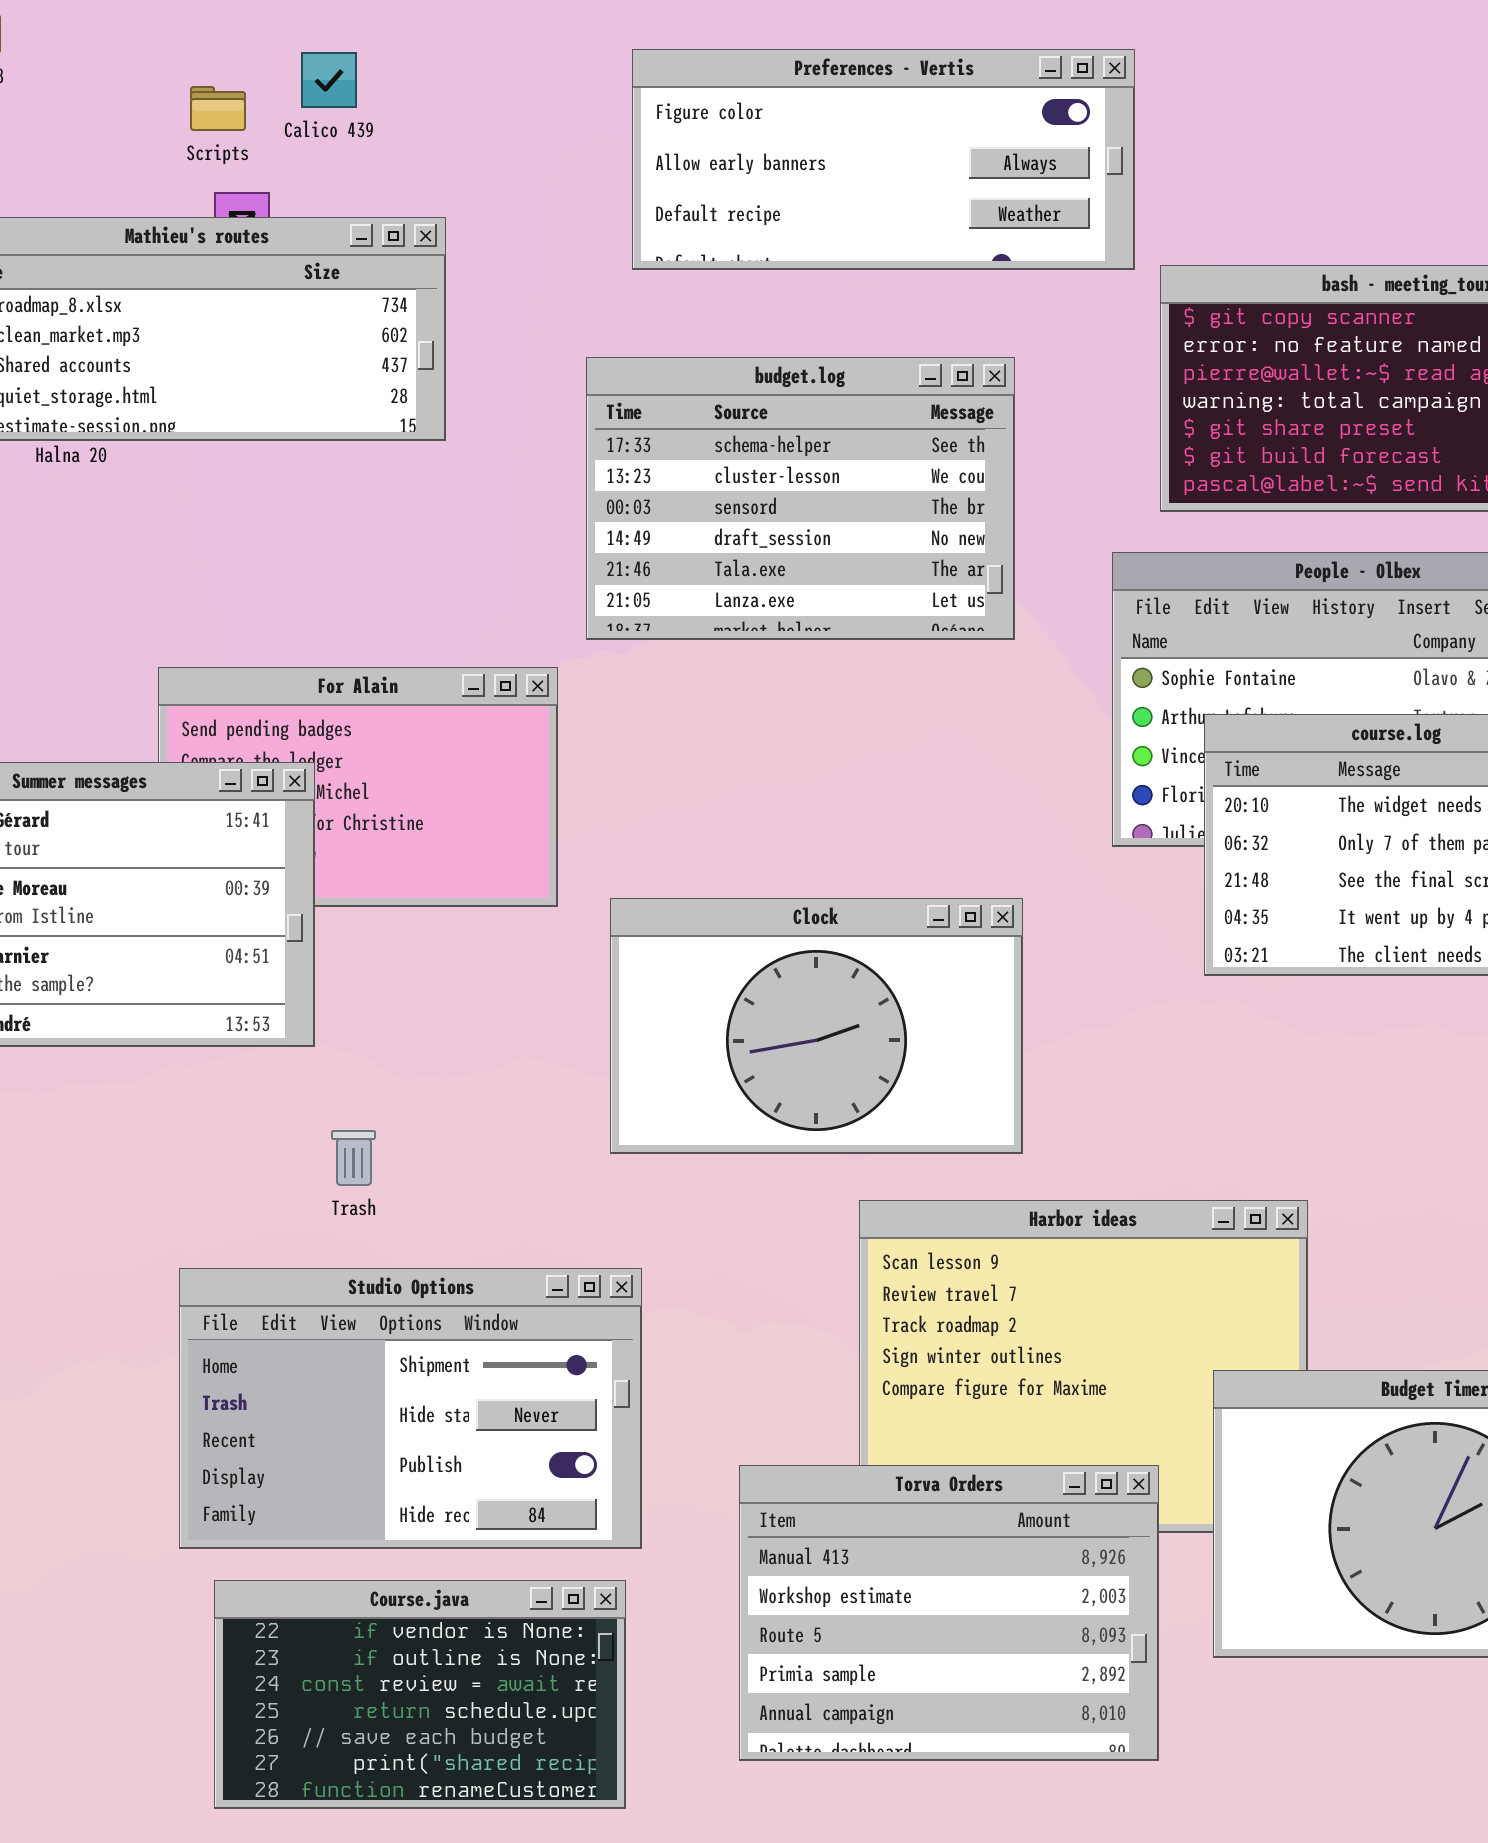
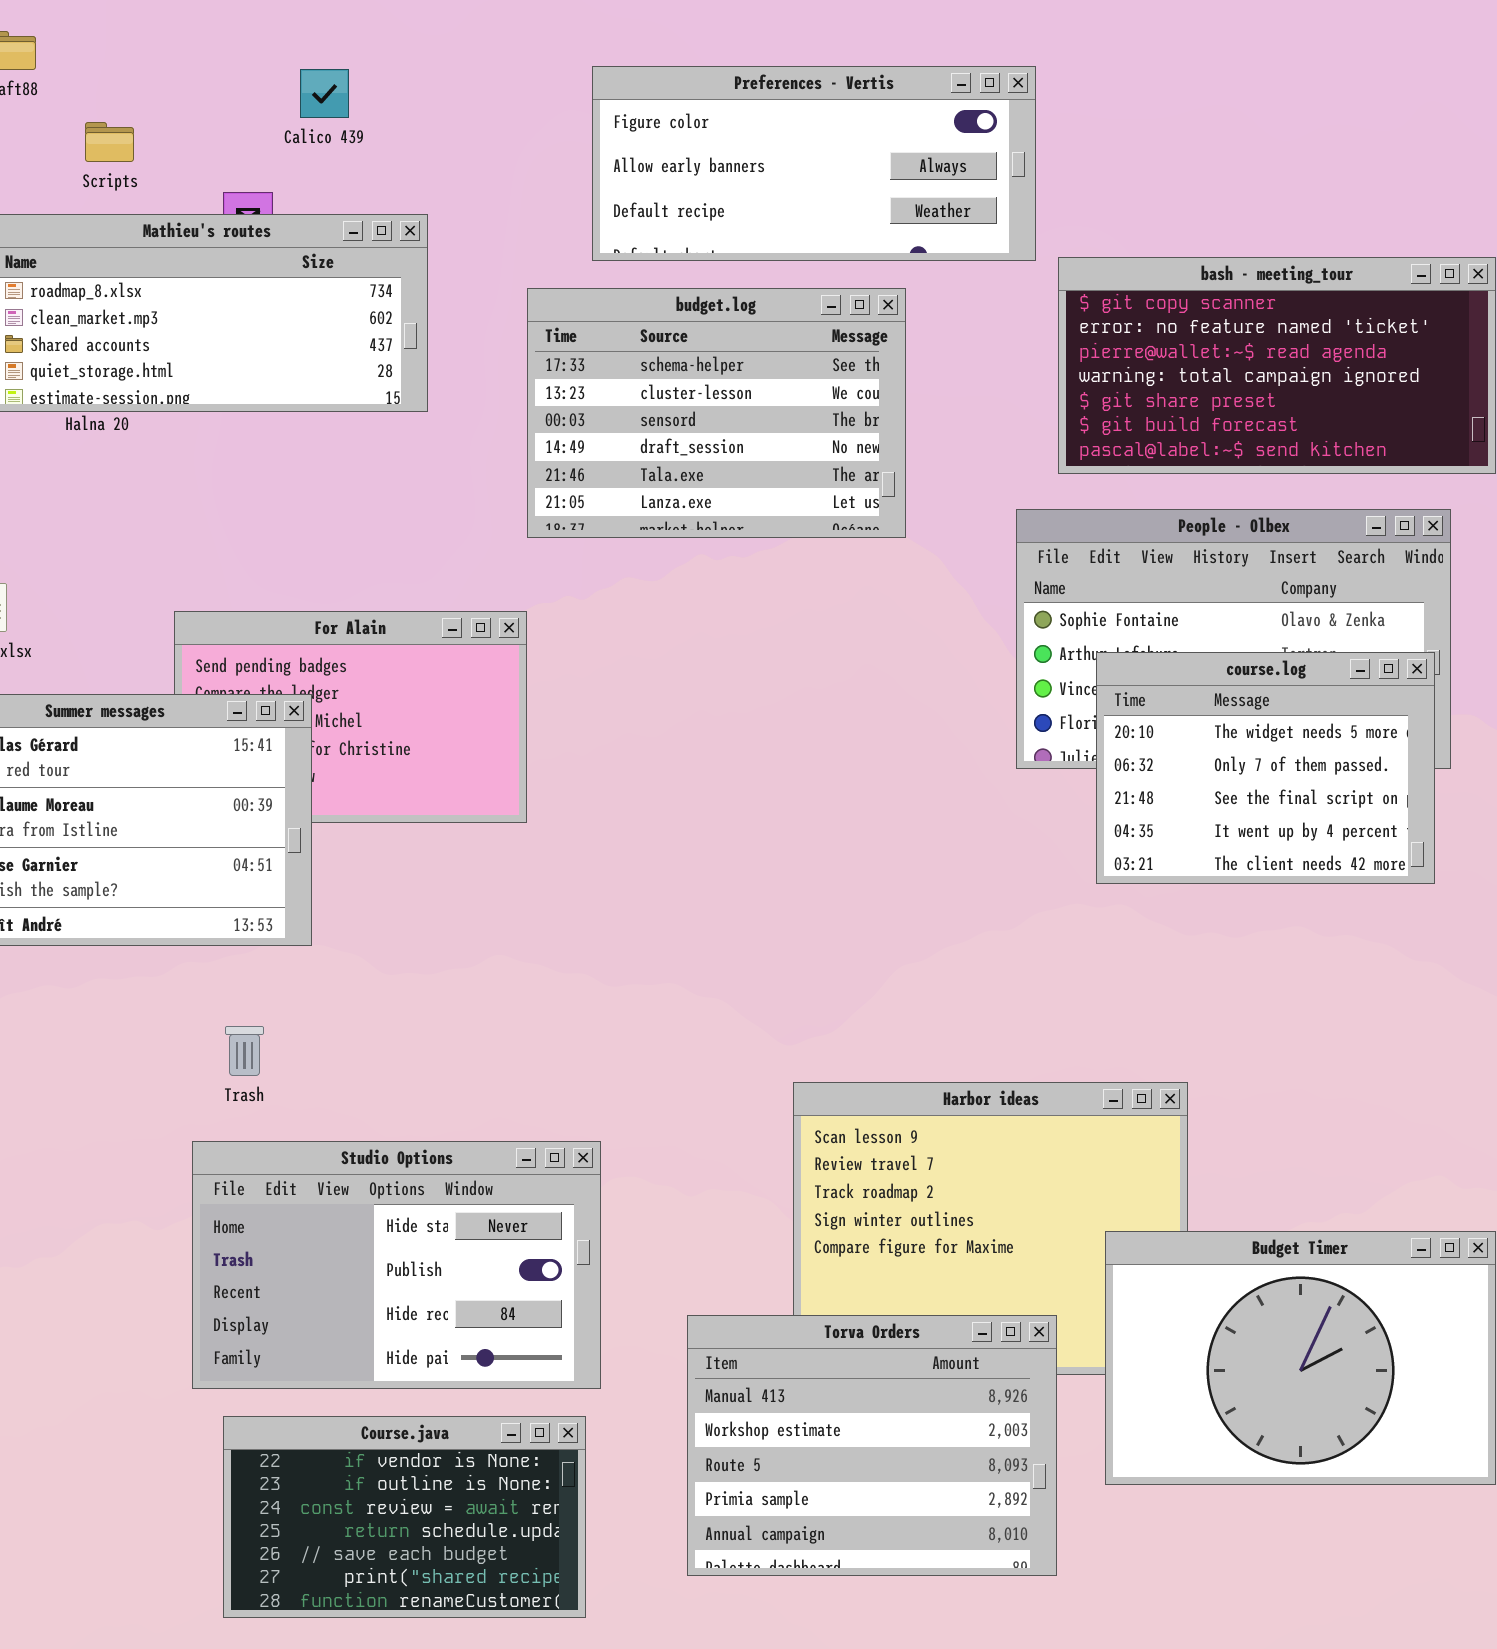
Scripts: [190,86,246,131] -> [85,122,134,162], moved
budget.log: [586,357,1015,640] -> [527,288,906,538], moved
Clock: [610,898,1023,1154] -> none, closed
Trash: [331,1130,376,1186] -> [225,1026,264,1076], moved
Studio Options: [179,1268,642,1549] -> [192,1141,601,1389], scrolled down 1 row

